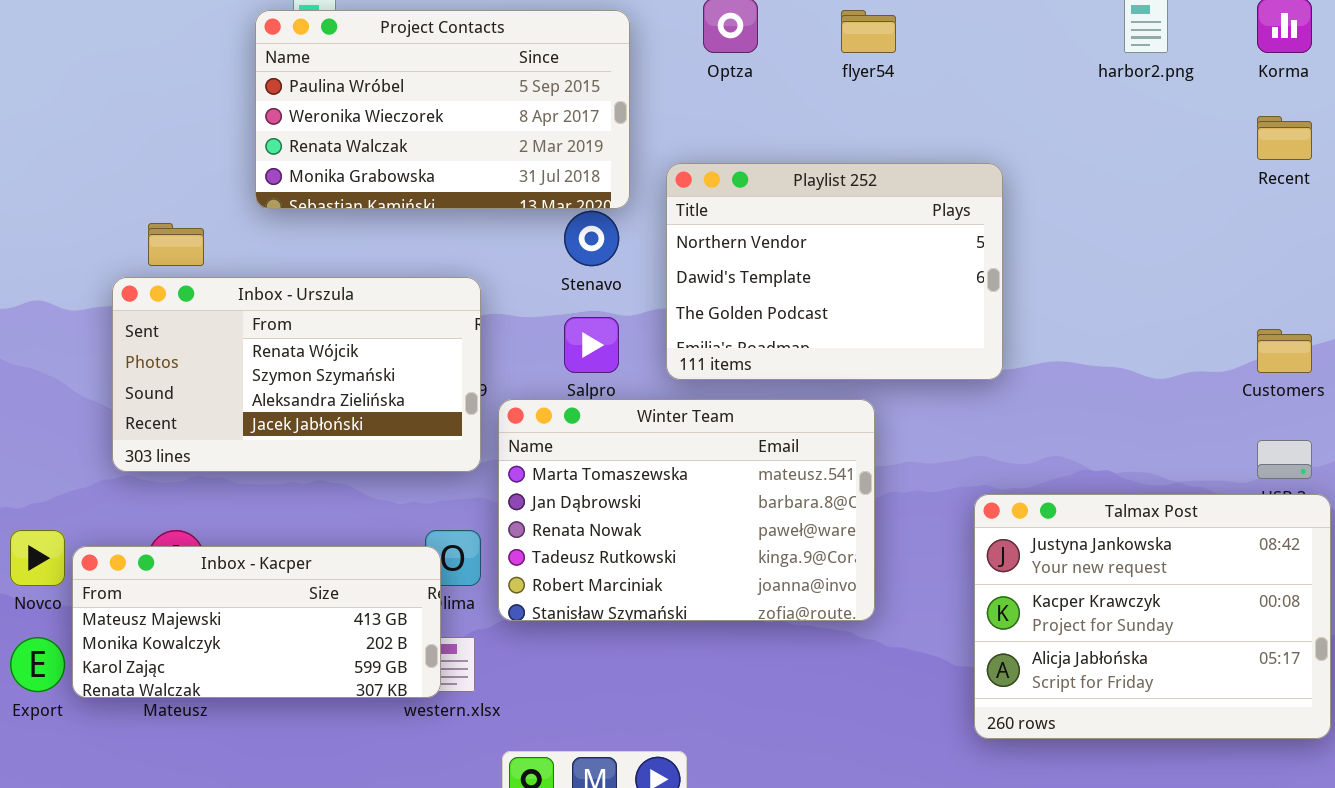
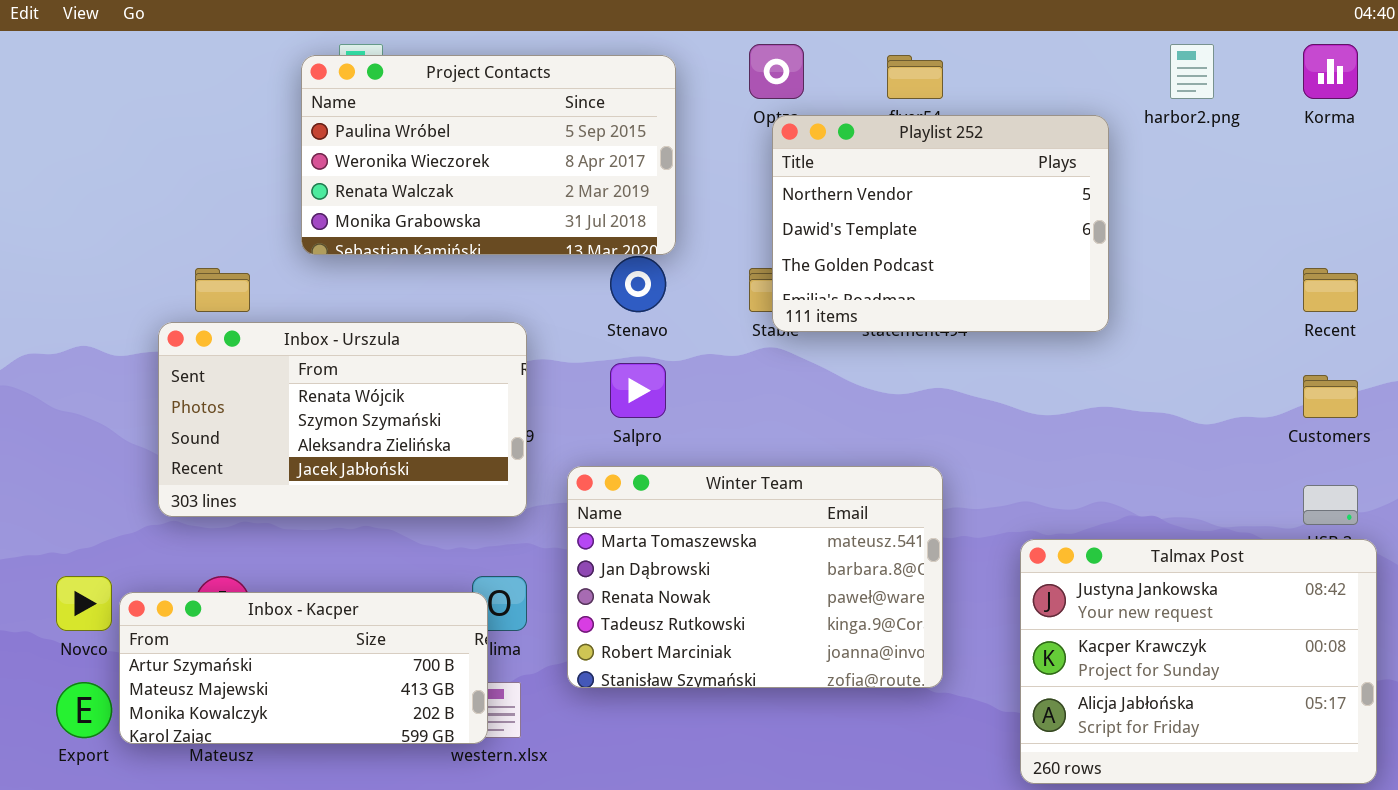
Recent: [1257,116,1312,160] -> [1303,268,1358,312], moved
Playlist 252: [666,163,1003,380] -> [772,115,1109,332], moved
Winter Team: [498,399,875,621] -> [567,466,943,688], moved
Inbox - Kacper: [72,546,441,698] -> [119,592,488,744], scrolled up 1 row

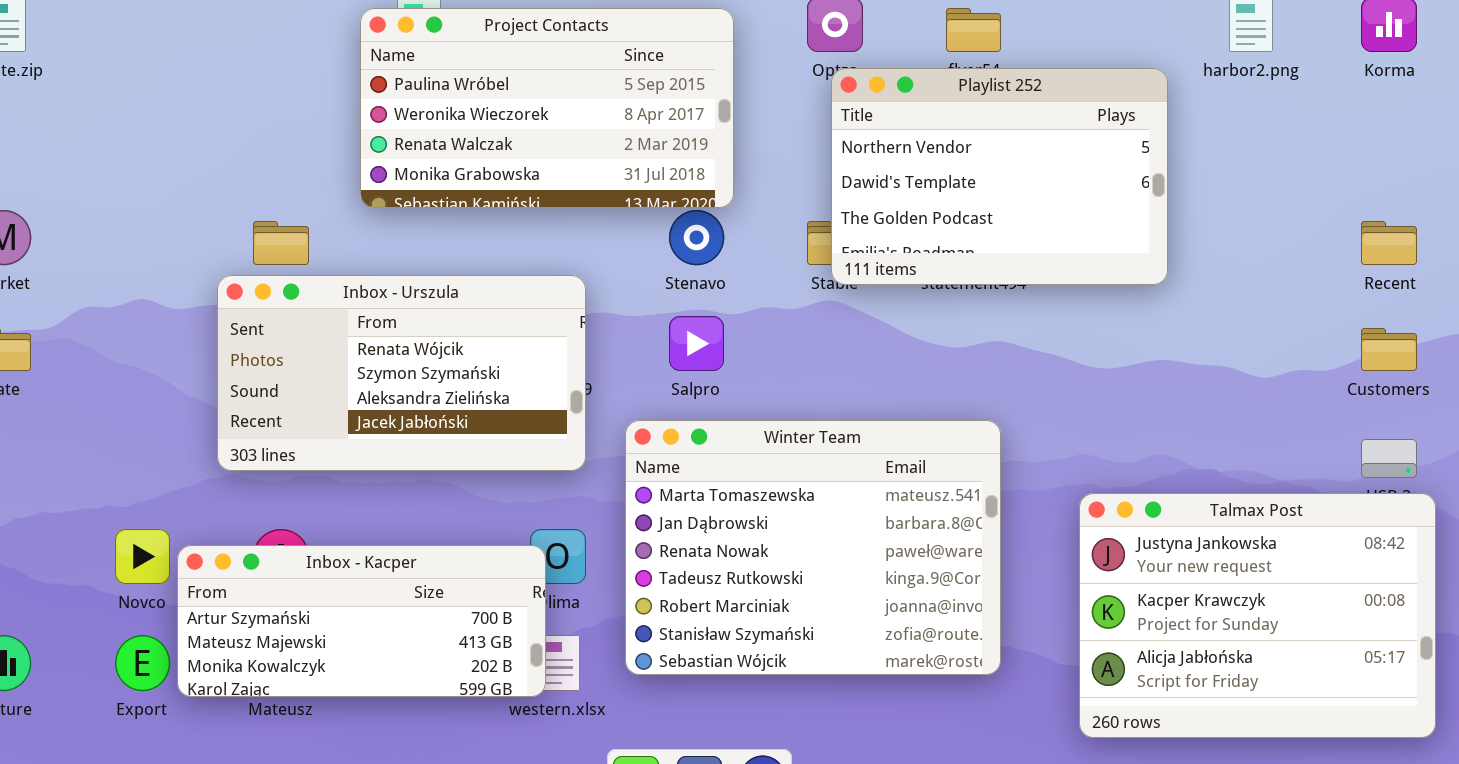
Winter Team: [567,466,943,688] -> [625,420,1001,675], resized

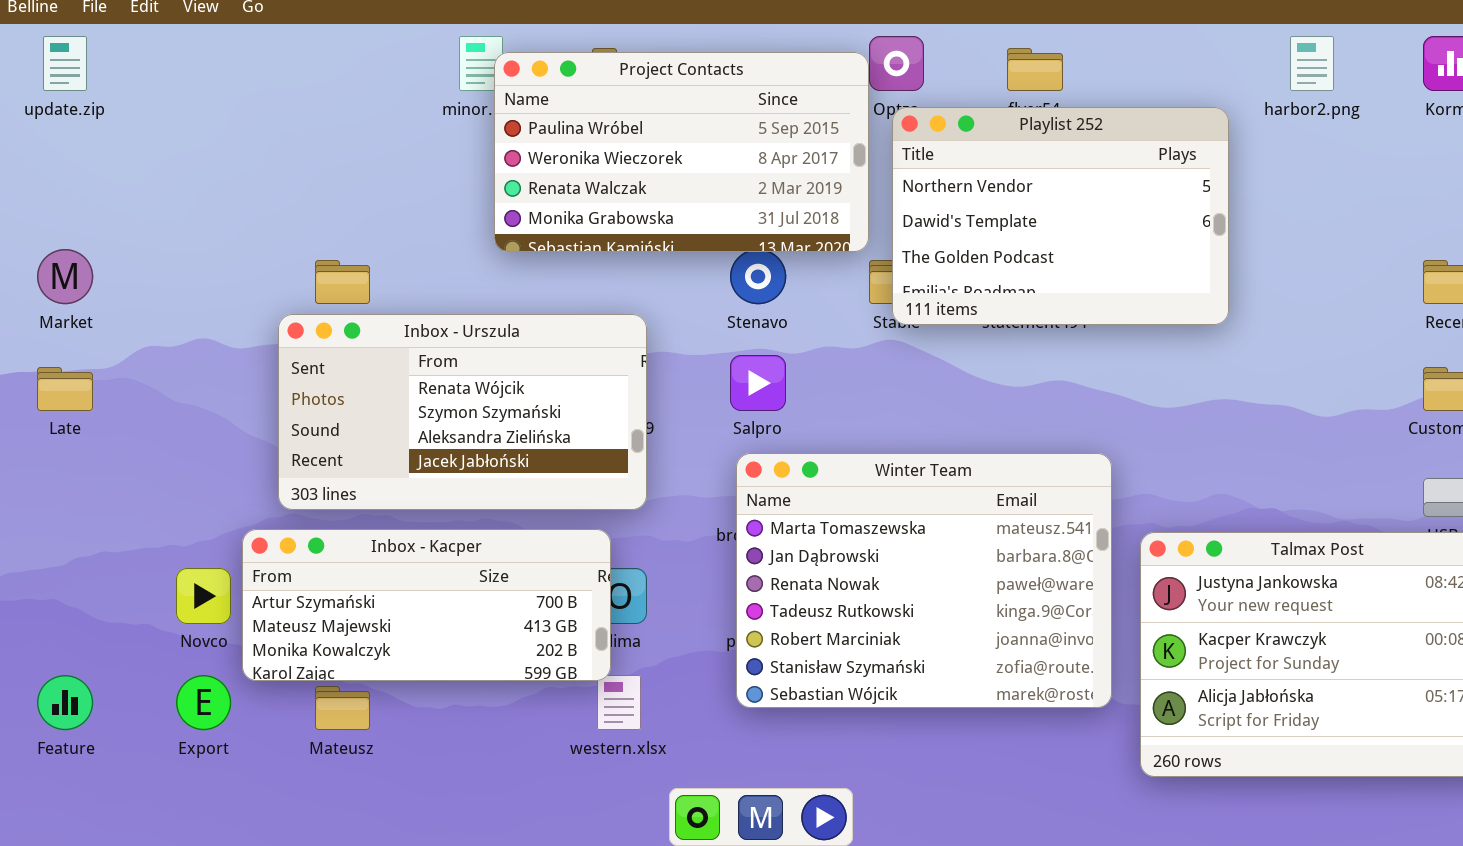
Project Contacts: [360,8,734,208] -> [494,52,869,252], moved
Winter Team: [625,420,1001,675] -> [736,453,1112,708], moved
Inbox - Kacper: [177,545,546,697] -> [242,529,611,681], moved

